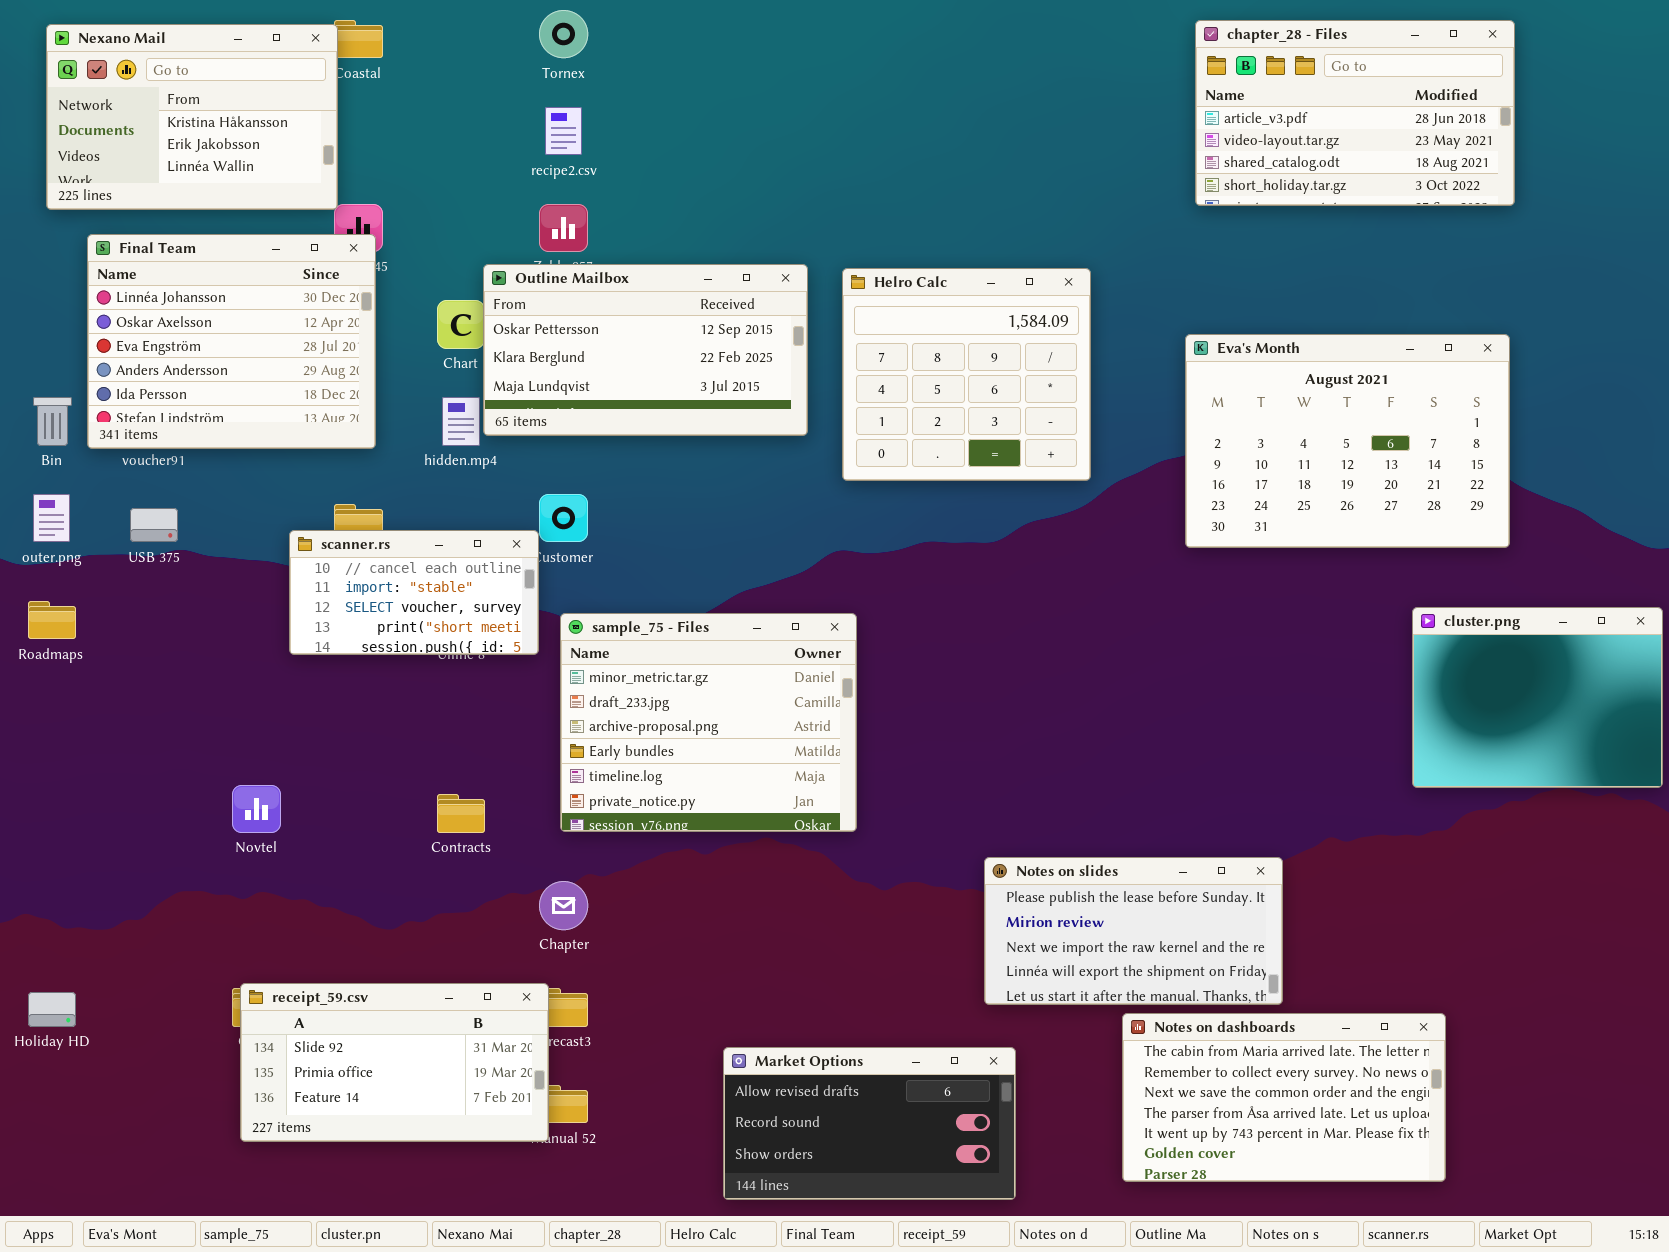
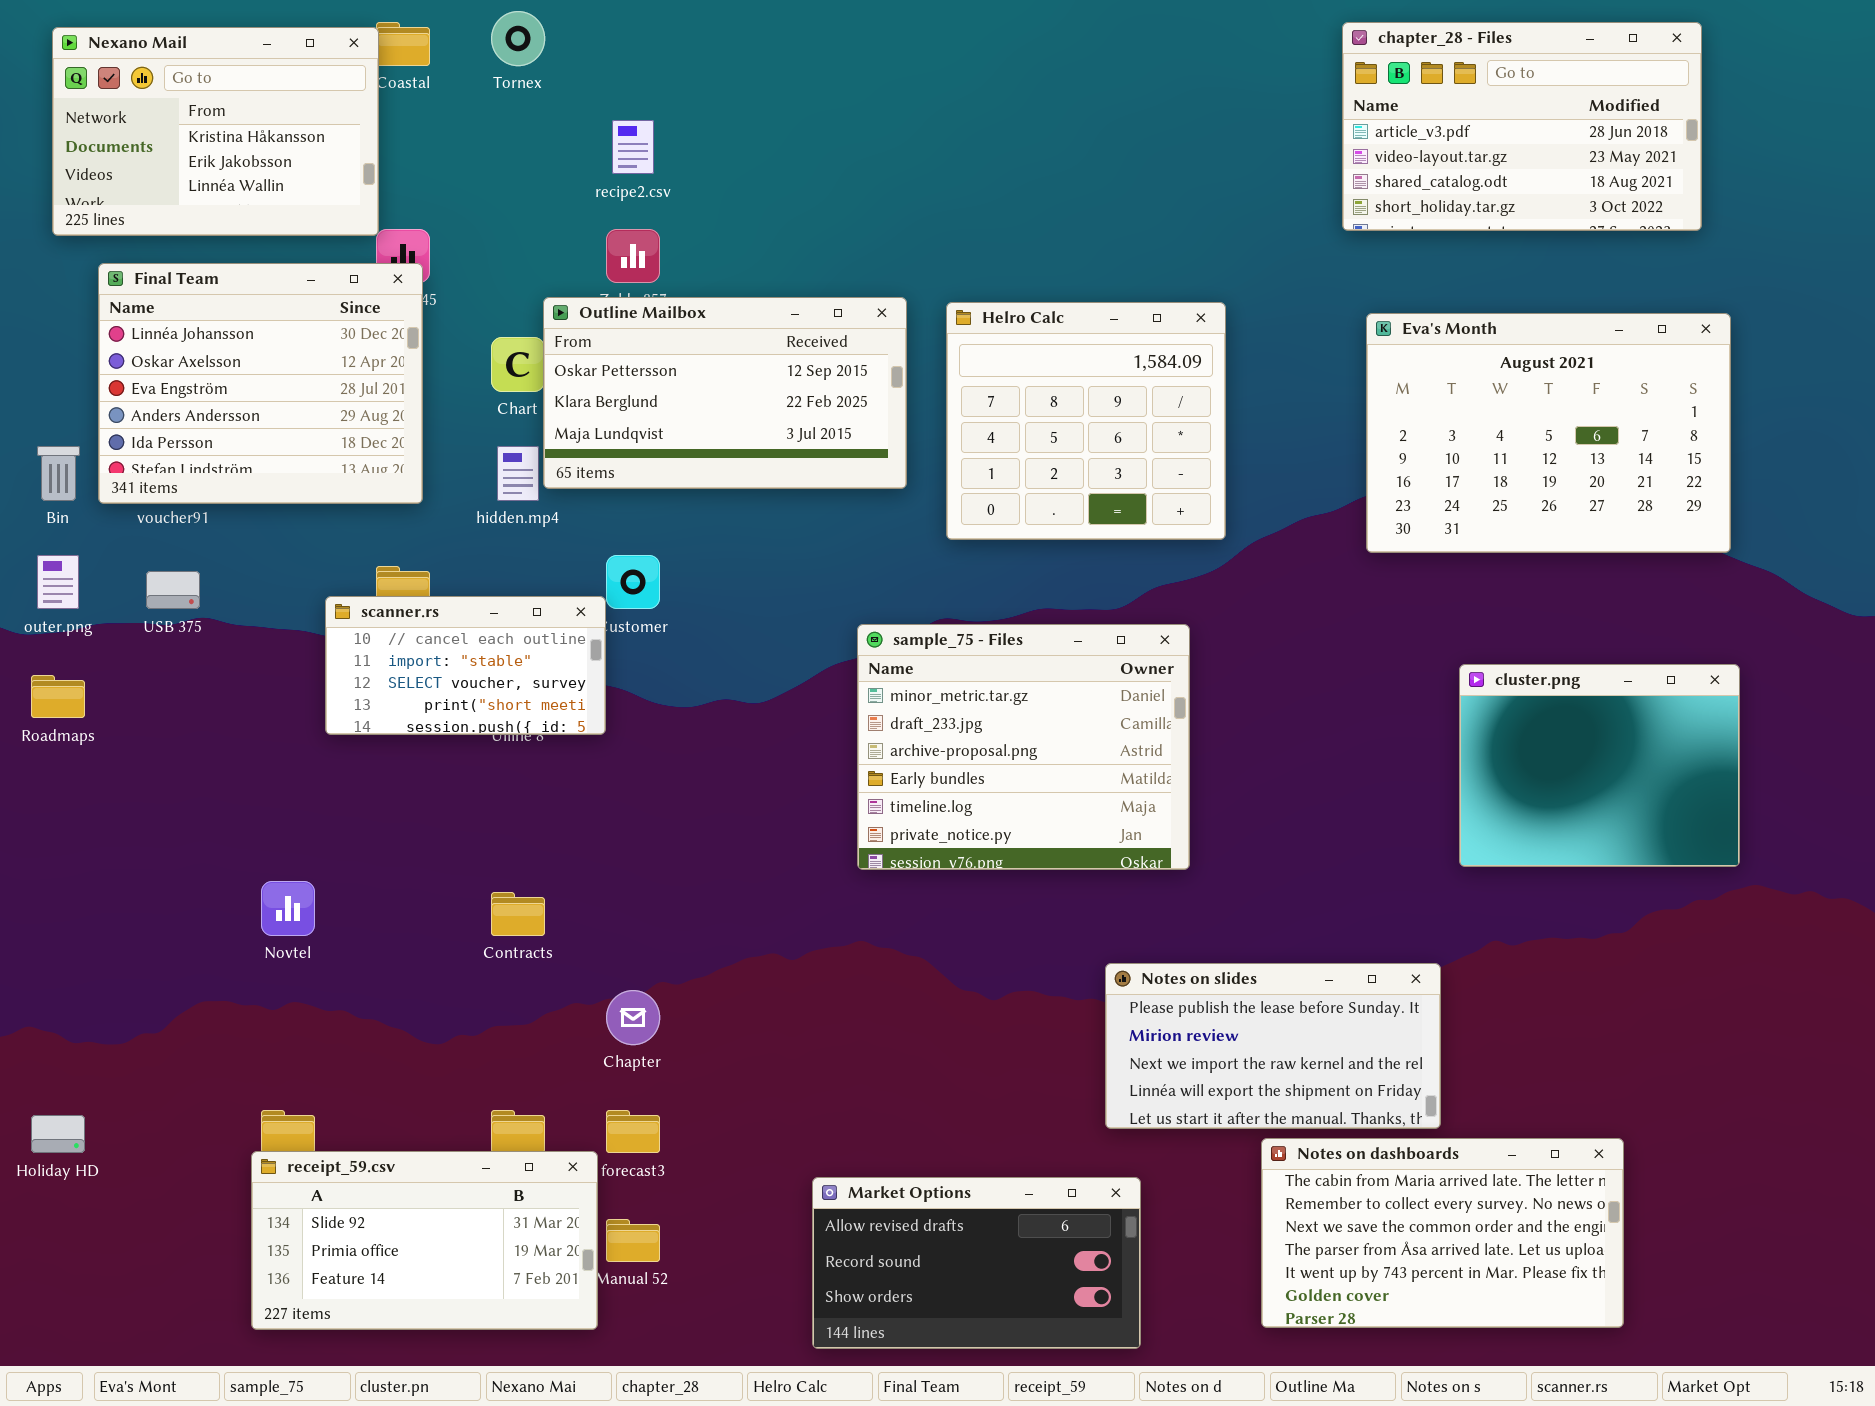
Tornex: [539,10,588,58] -> [491,11,545,66], moved
Eva's Month: [1185,334,1510,548] -> [1366,313,1731,553], moved
cluster.png: [1412,607,1663,788] -> [1459,664,1740,867], moved
sample_75 - Files: [560,613,857,832] -> [857,624,1190,870], moved
receipt_59.csv: [240,983,549,1142] -> [251,1151,598,1330], moved

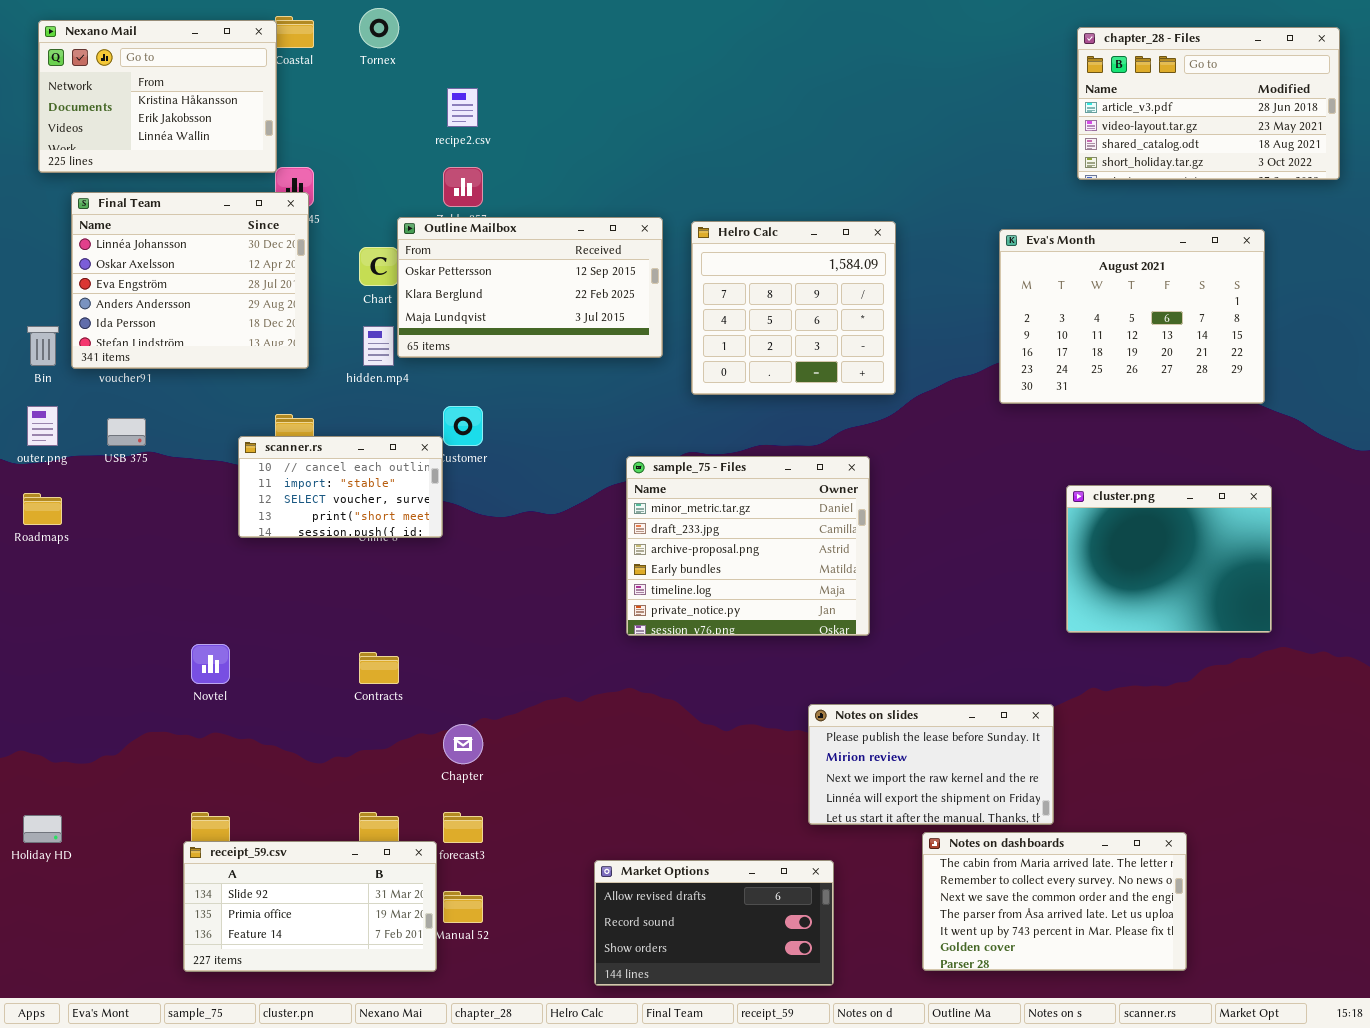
chapter_28 - Files: [1342,22,1702,231] -> [1077,27,1340,180], moved

